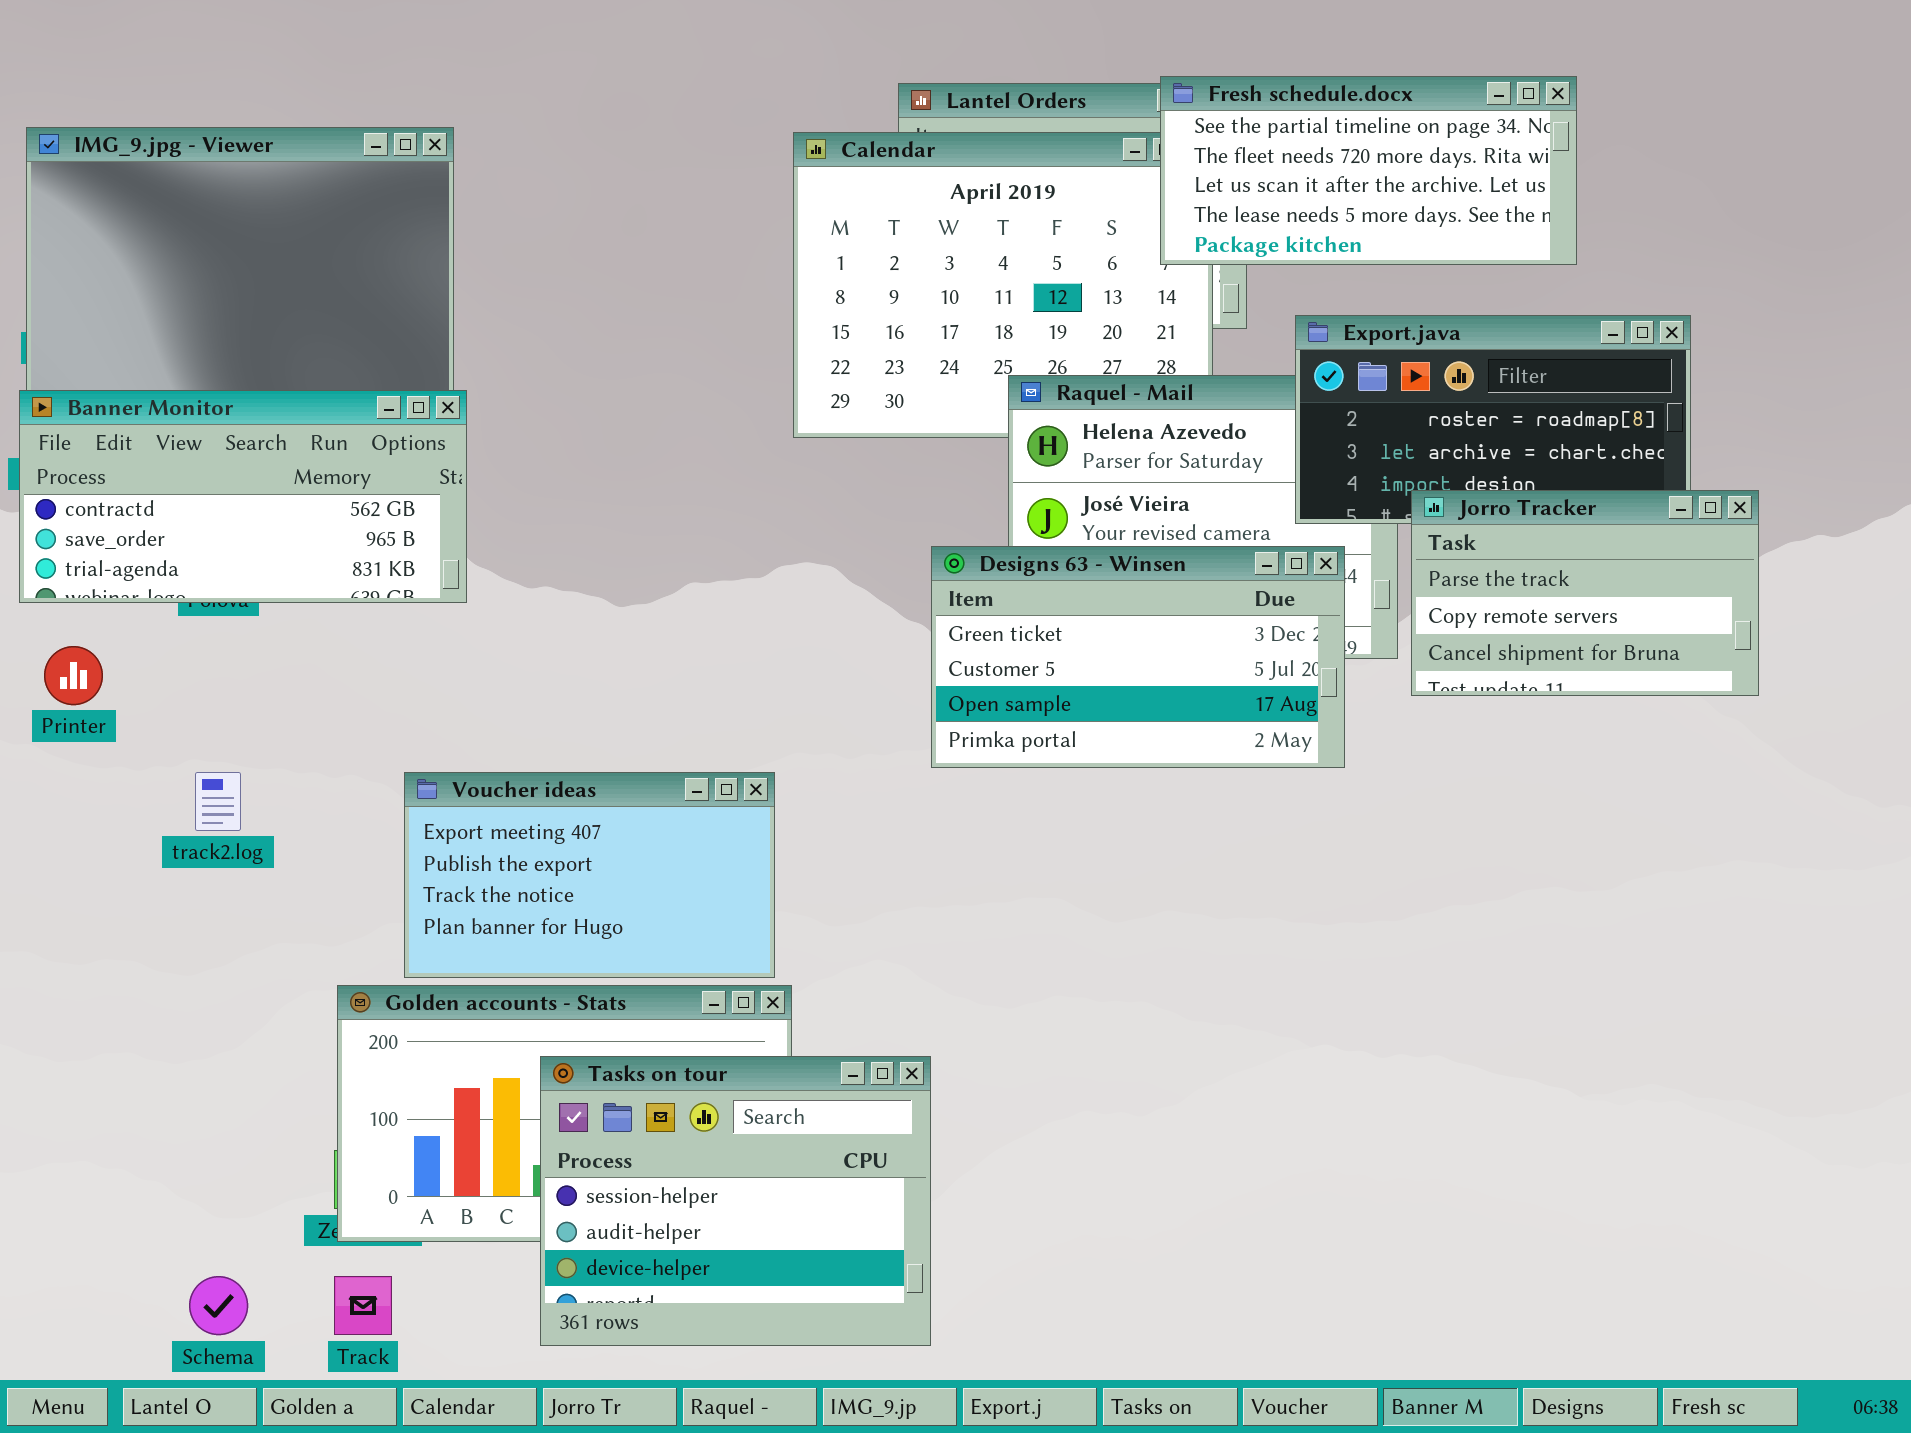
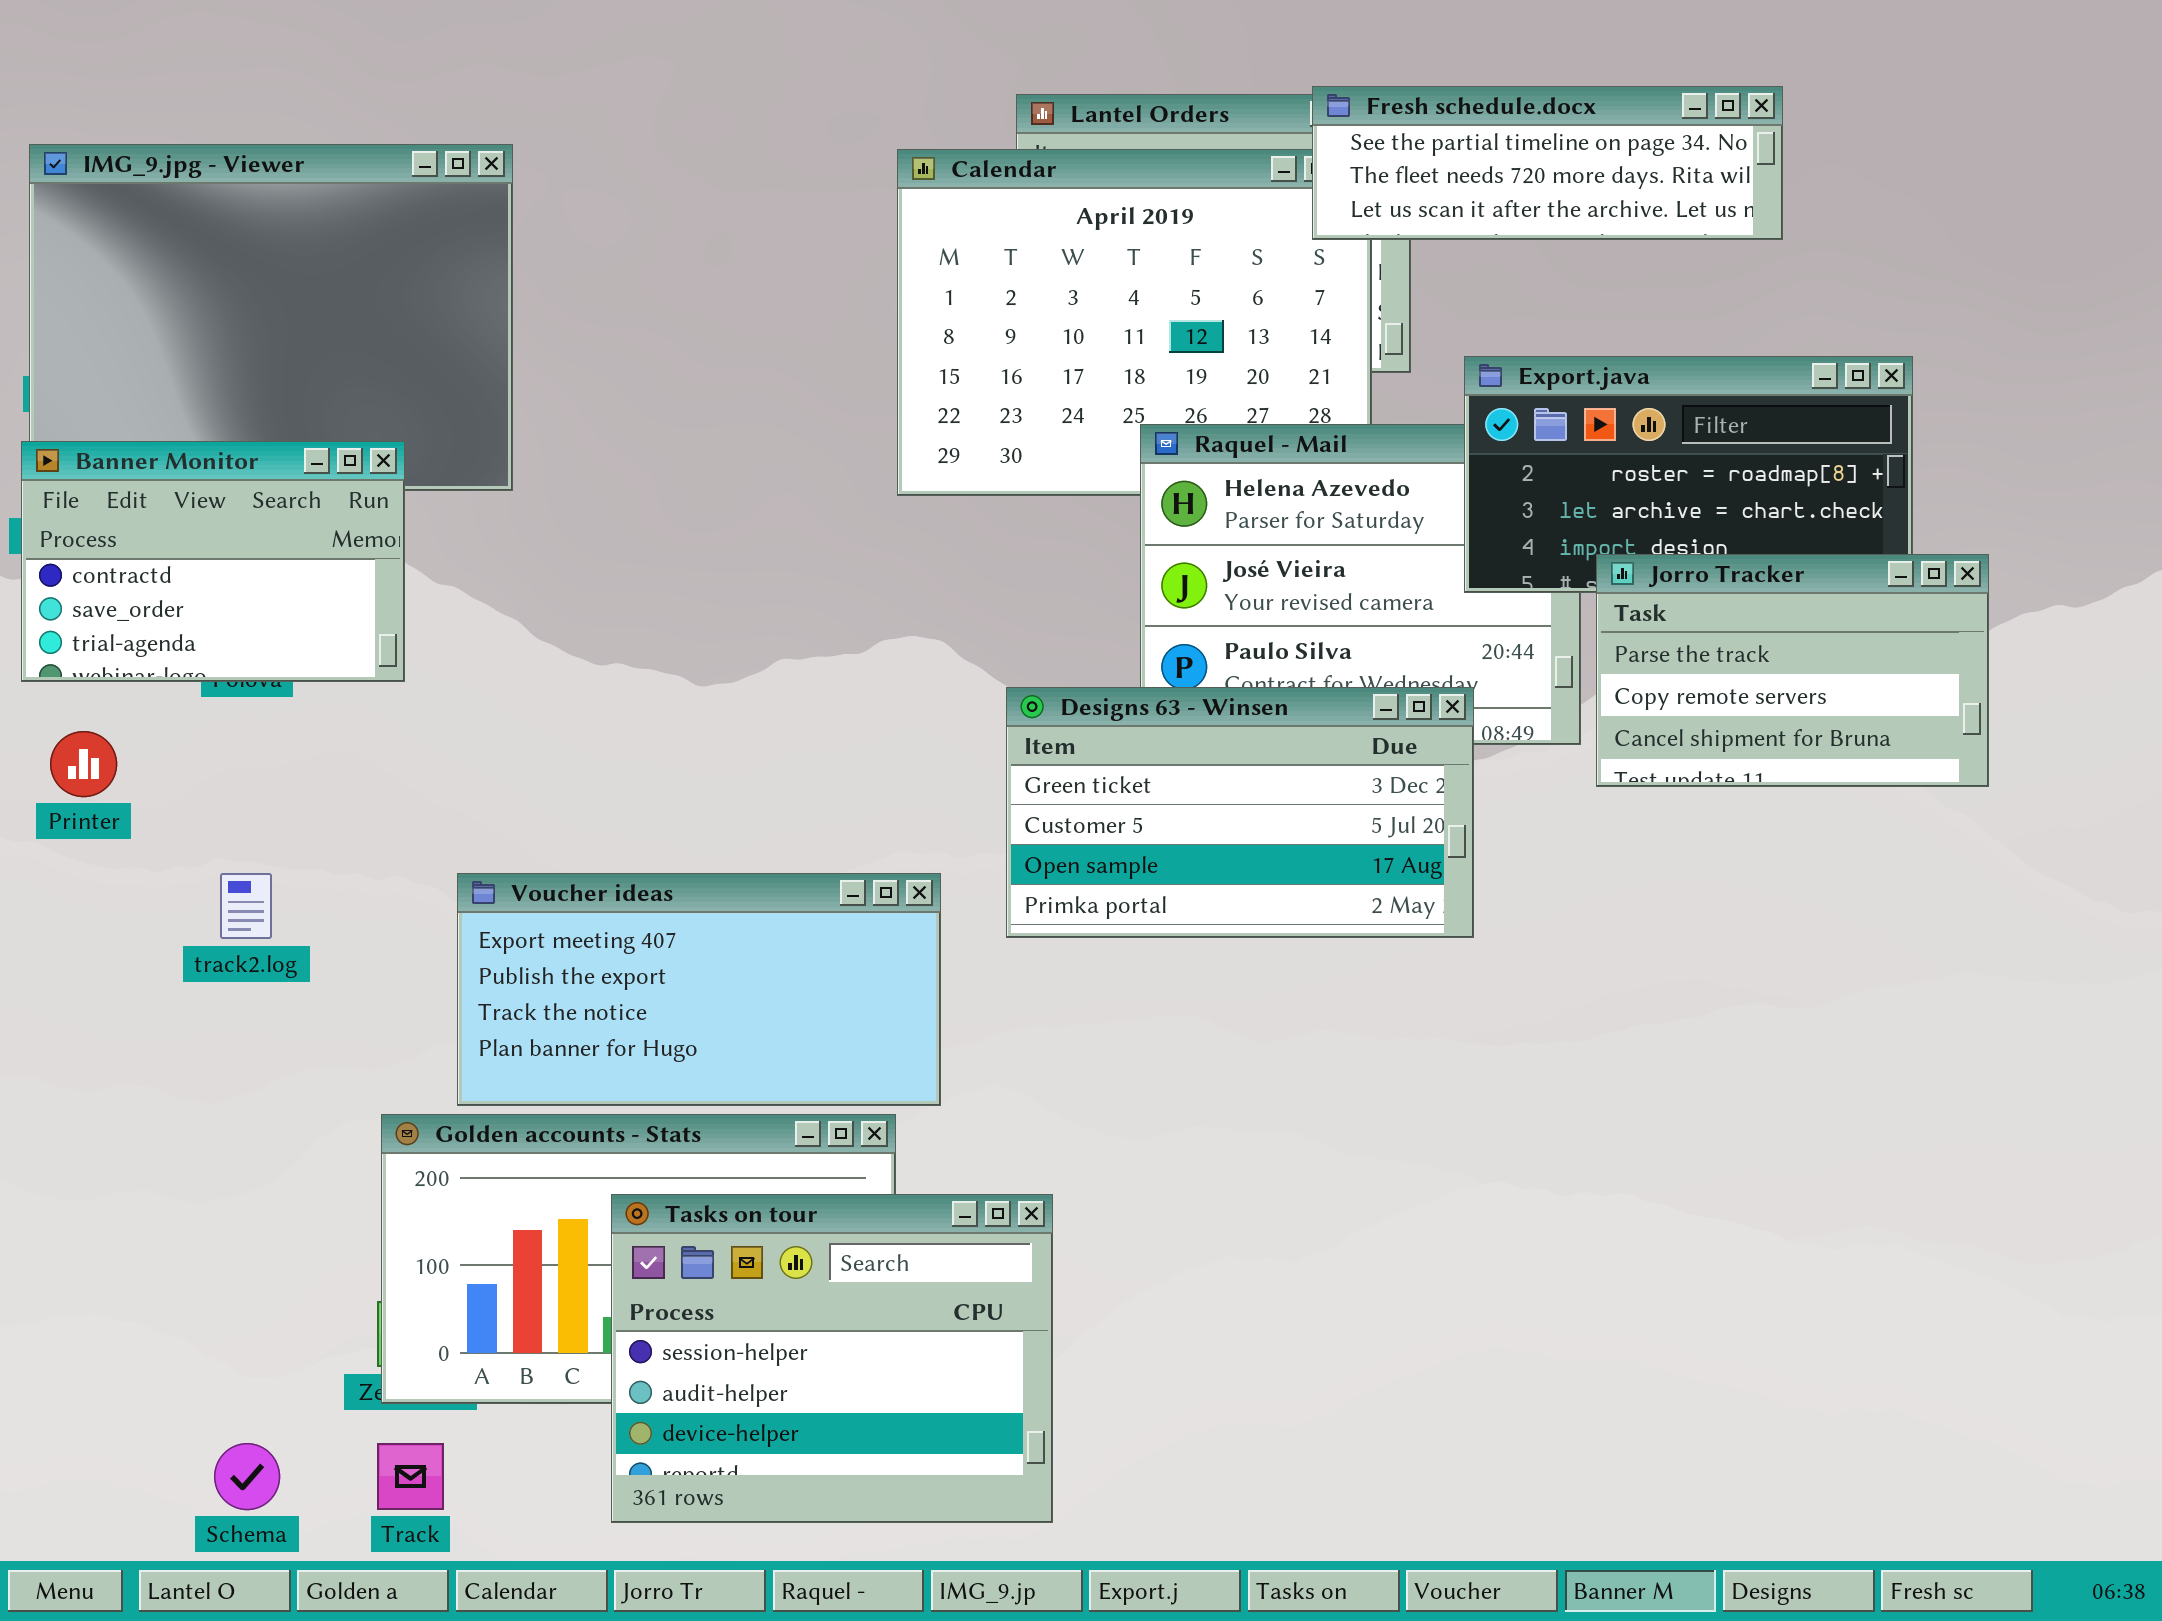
Fresh schedule.docx: [1160,76,1577,265] -> [1312,86,1783,240], resized
Banner Monitor: [19,390,467,603] -> [21,441,405,682], resized
Designs 63 - Winsen: [931,546,1345,768] -> [1006,687,1474,938], moved
Voucher ideas: [404,772,775,978] -> [457,873,941,1106], resized

